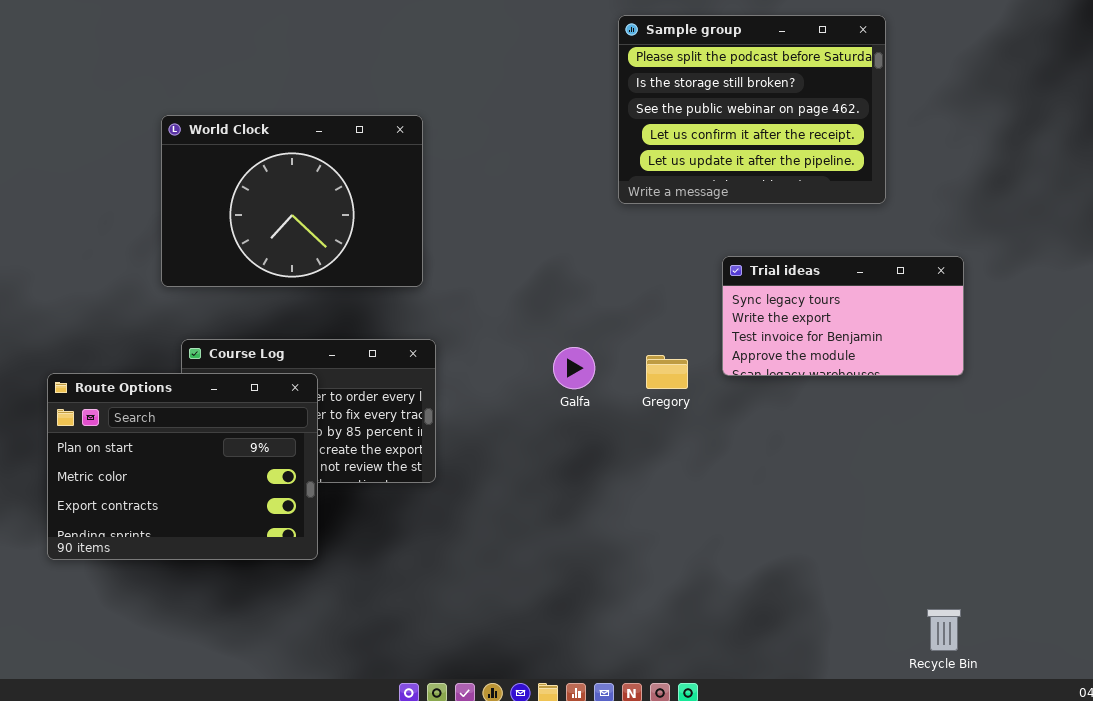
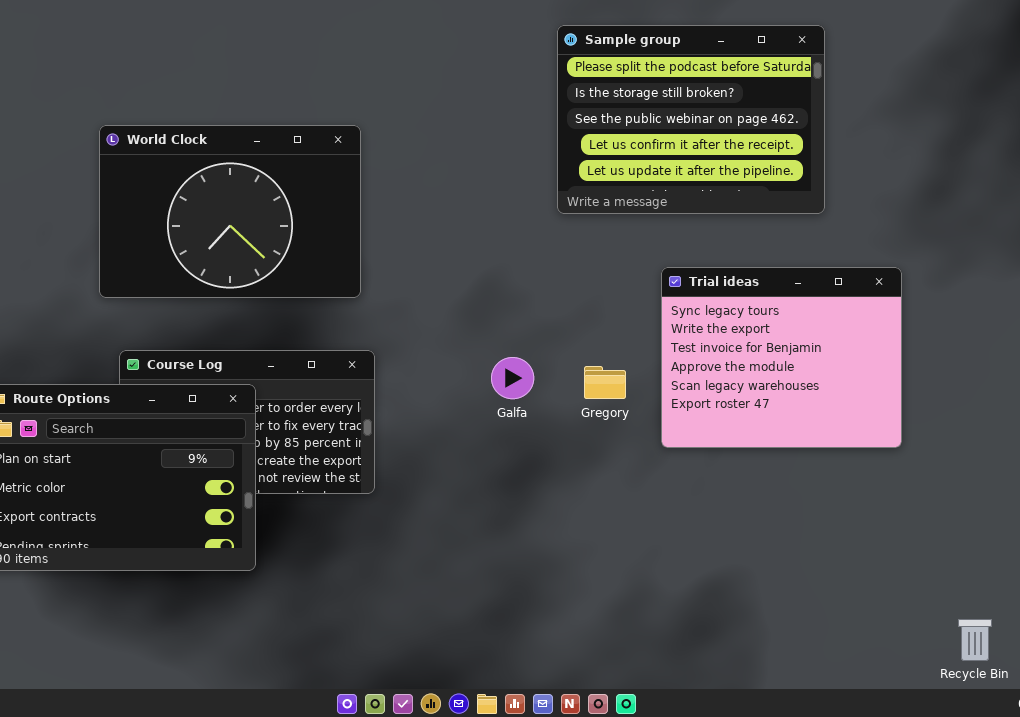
Trial ideas: [722,256,964,376] -> [661,267,902,448], resized
Recycle Bin: [927,609,961,651] -> [958,619,992,661], moved

